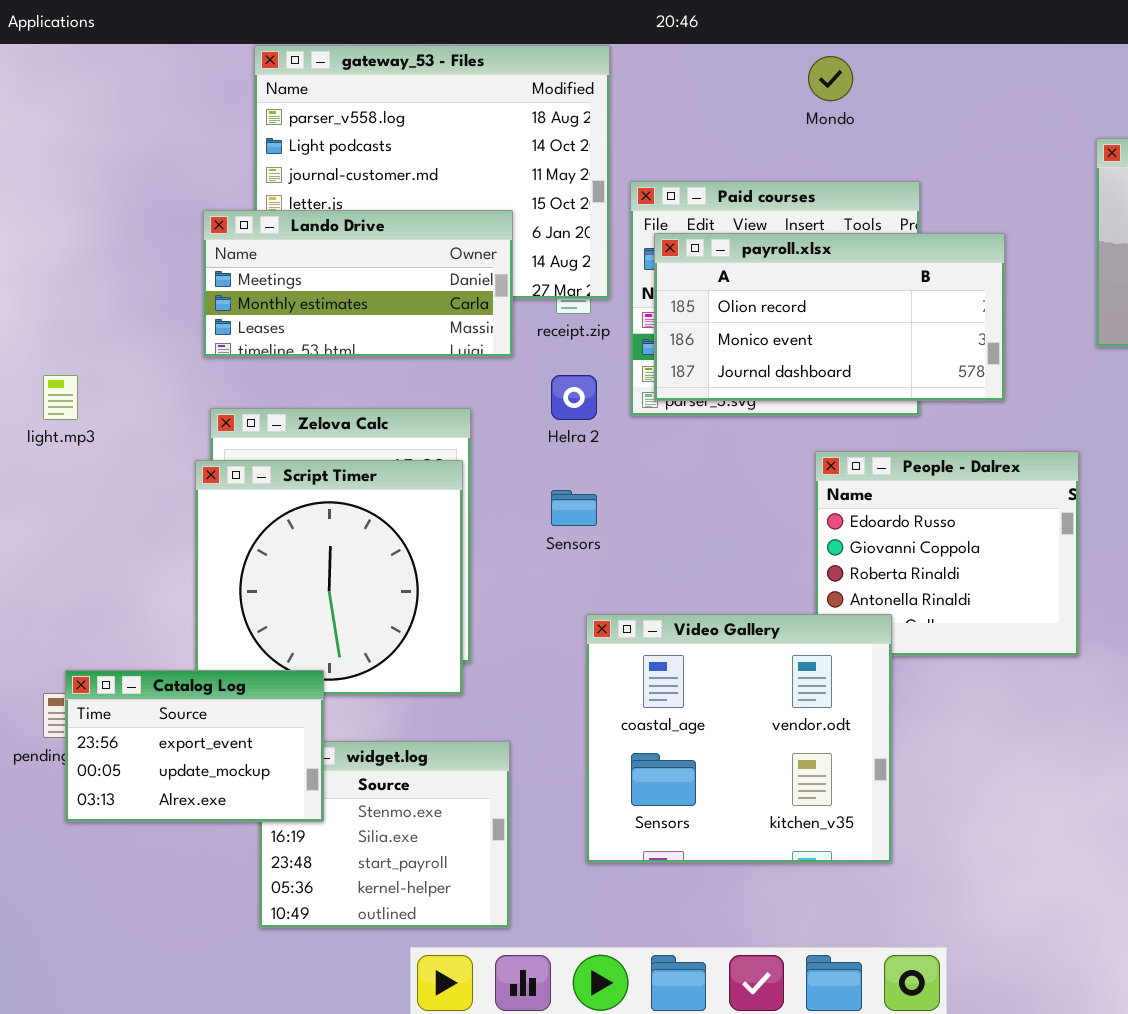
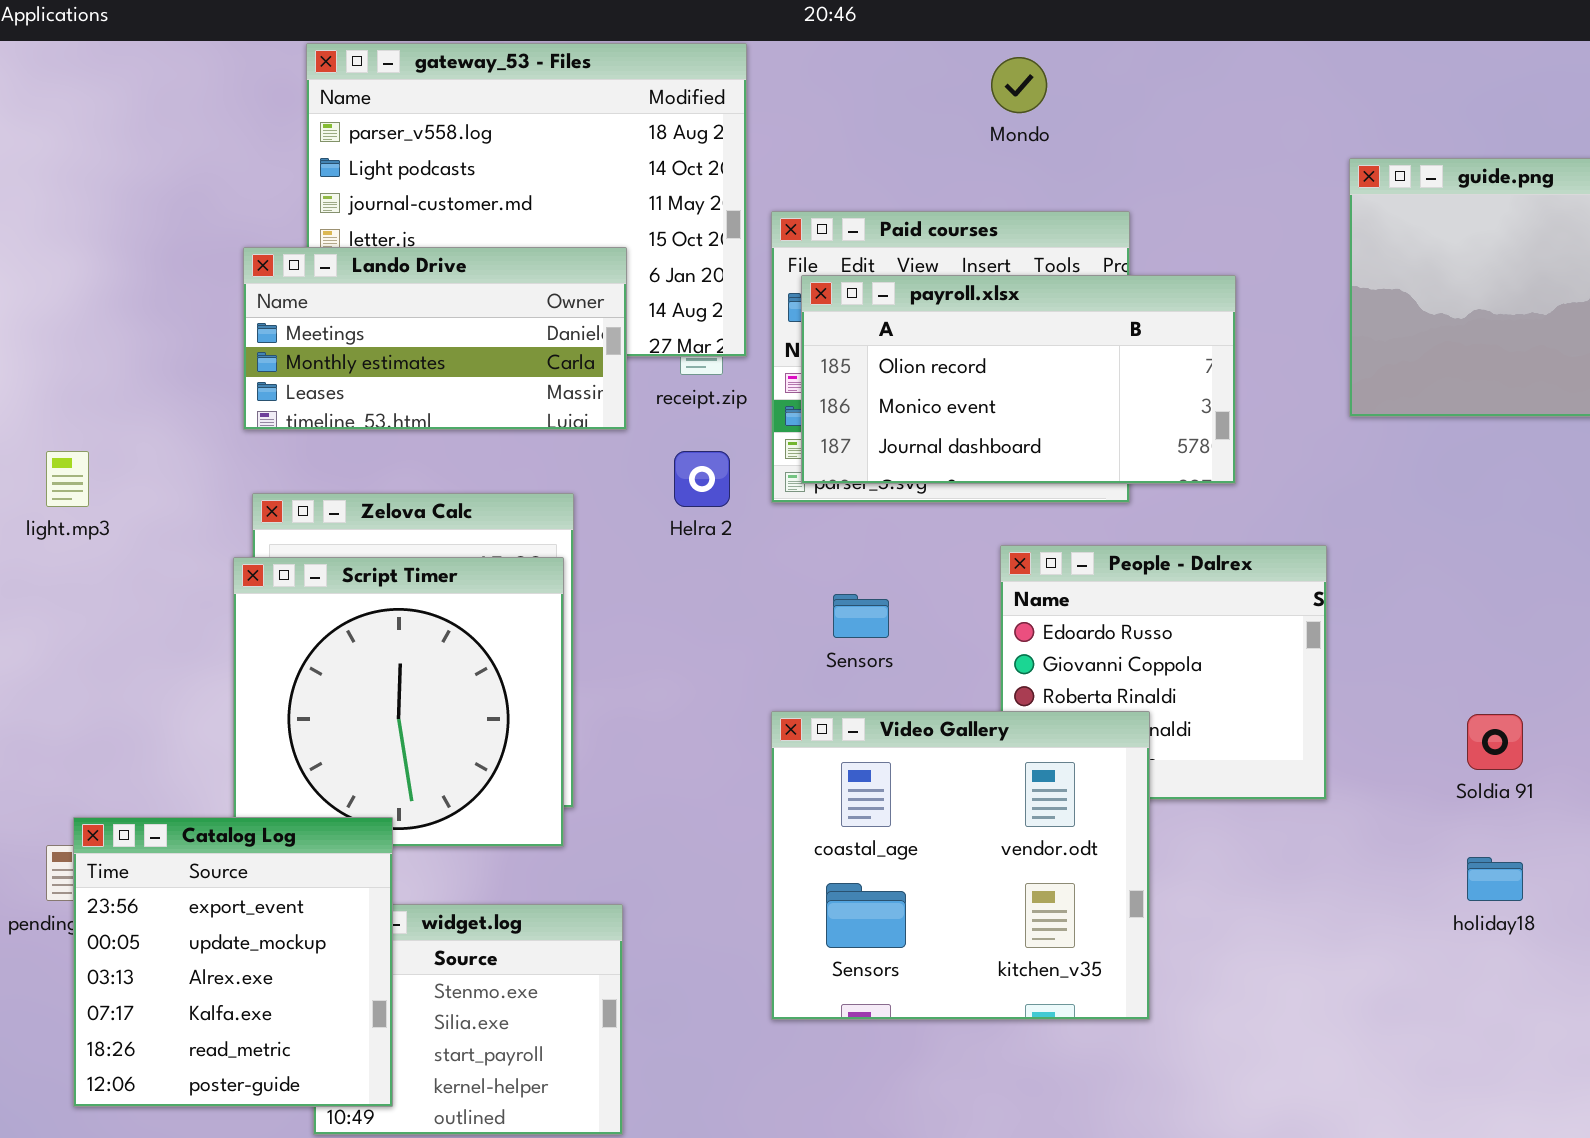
Sensors: [551,490,597,526] -> [833,594,889,638], moved
Video Gallery: [586,614,892,863] -> [771,711,1150,1020], moved
Catalog Log: [65,670,324,822] -> [73,817,393,1107], resized

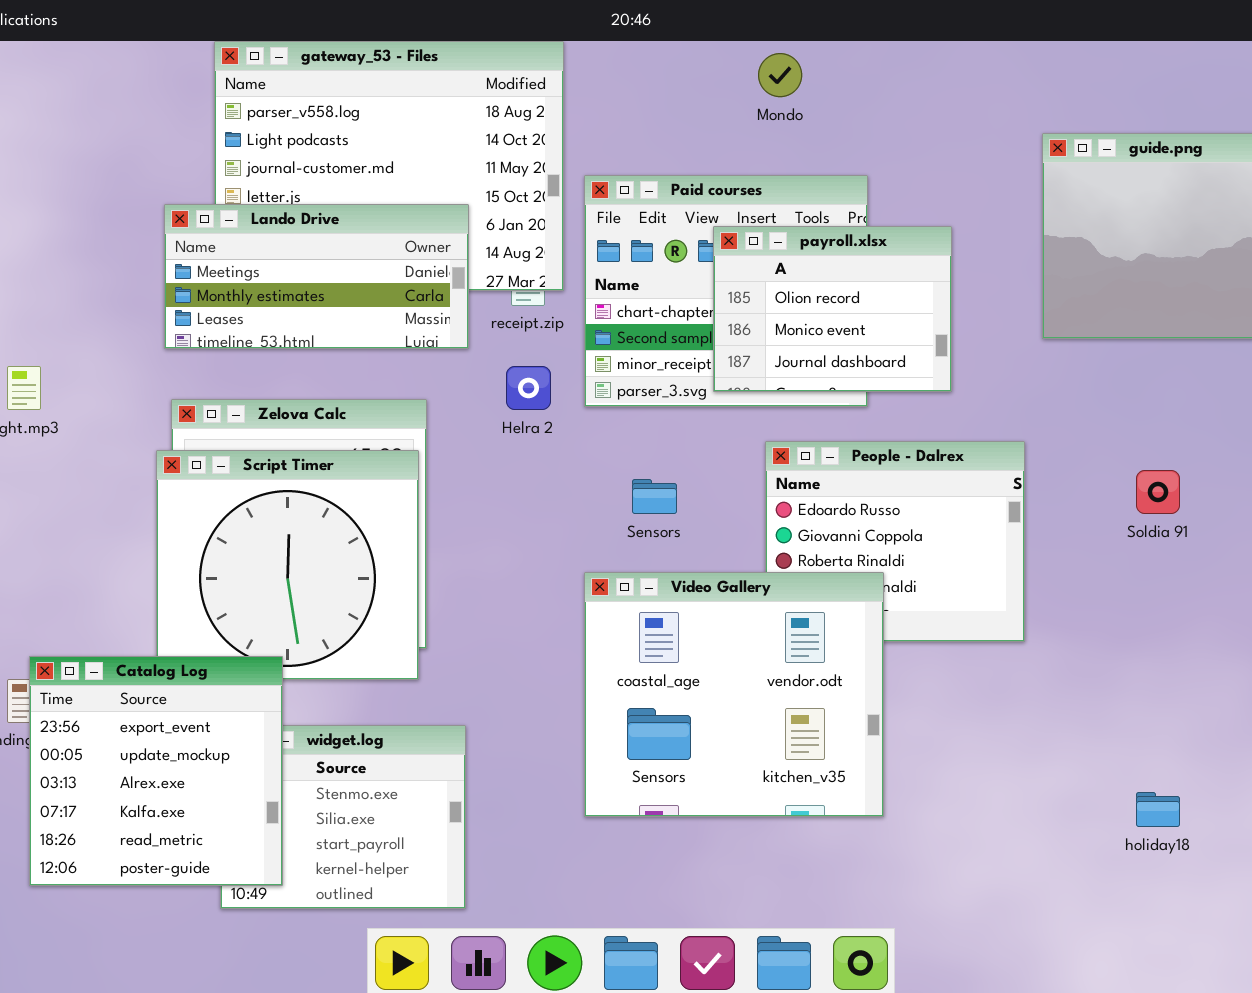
payroll.xlsx: [801,275,1236,484] -> [713,226,952,392], resized
Soldia 91: [1467,714,1523,770] -> [1136,470,1180,514], moved
holiday18: [1467,857,1523,901] -> [1136,792,1180,827], moved

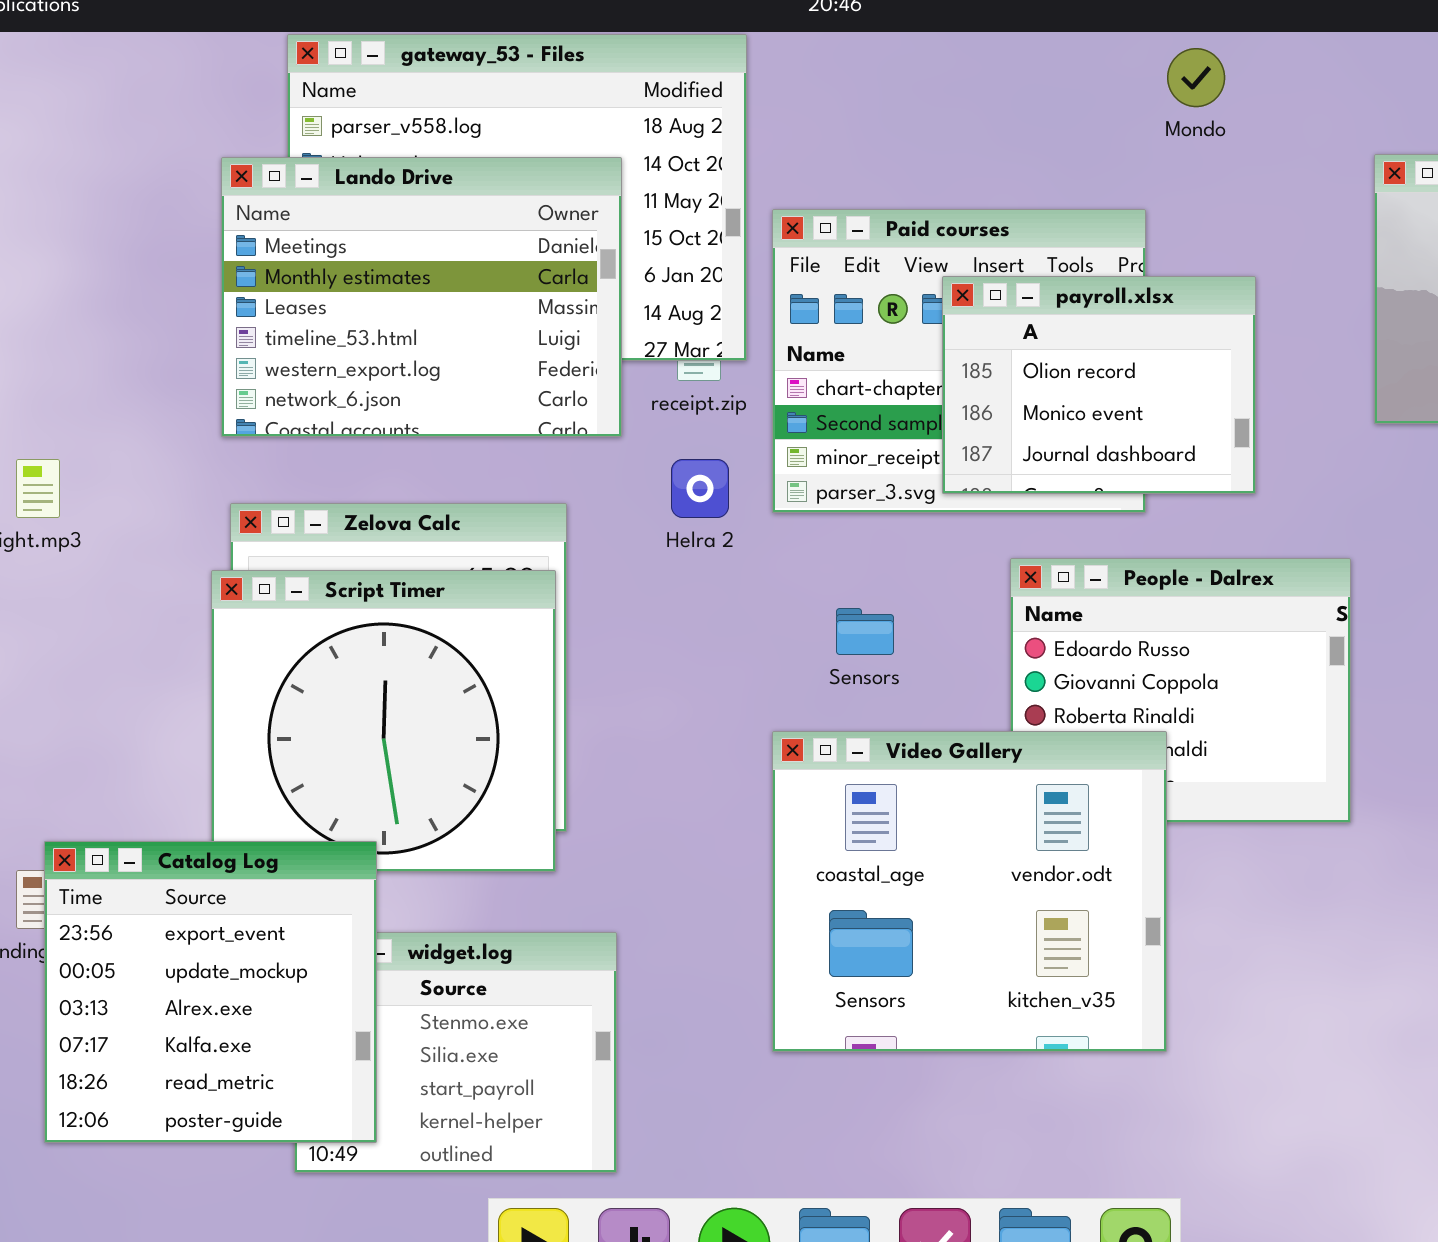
Mondo: [758,53,802,97] -> [1167,48,1225,107], moved
Lando Drive: [164,204,469,349] -> [221,157,622,437], resized

